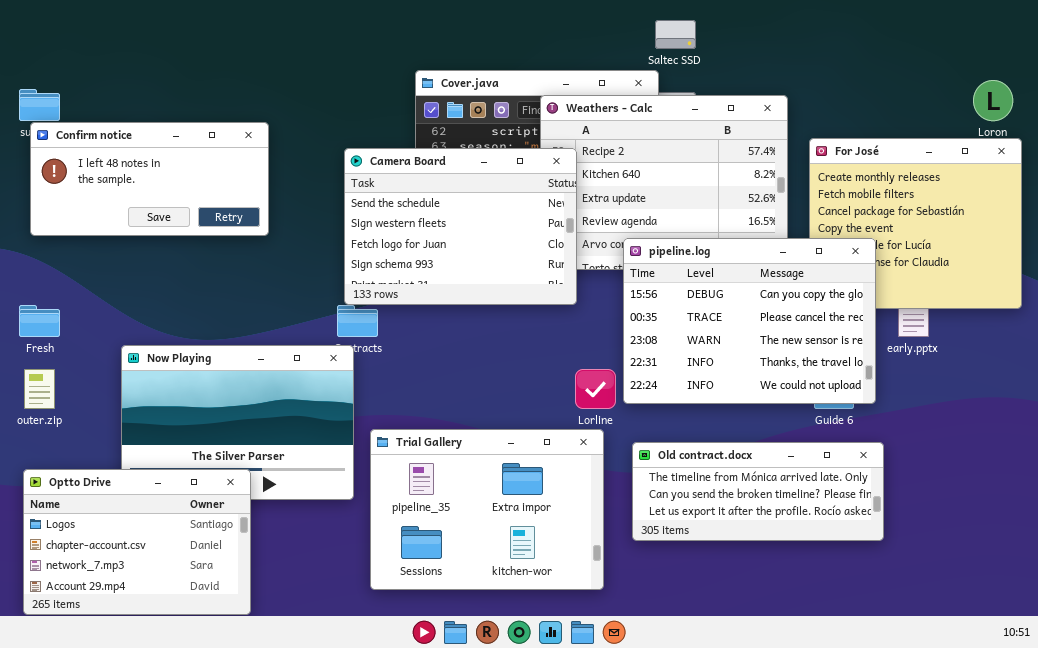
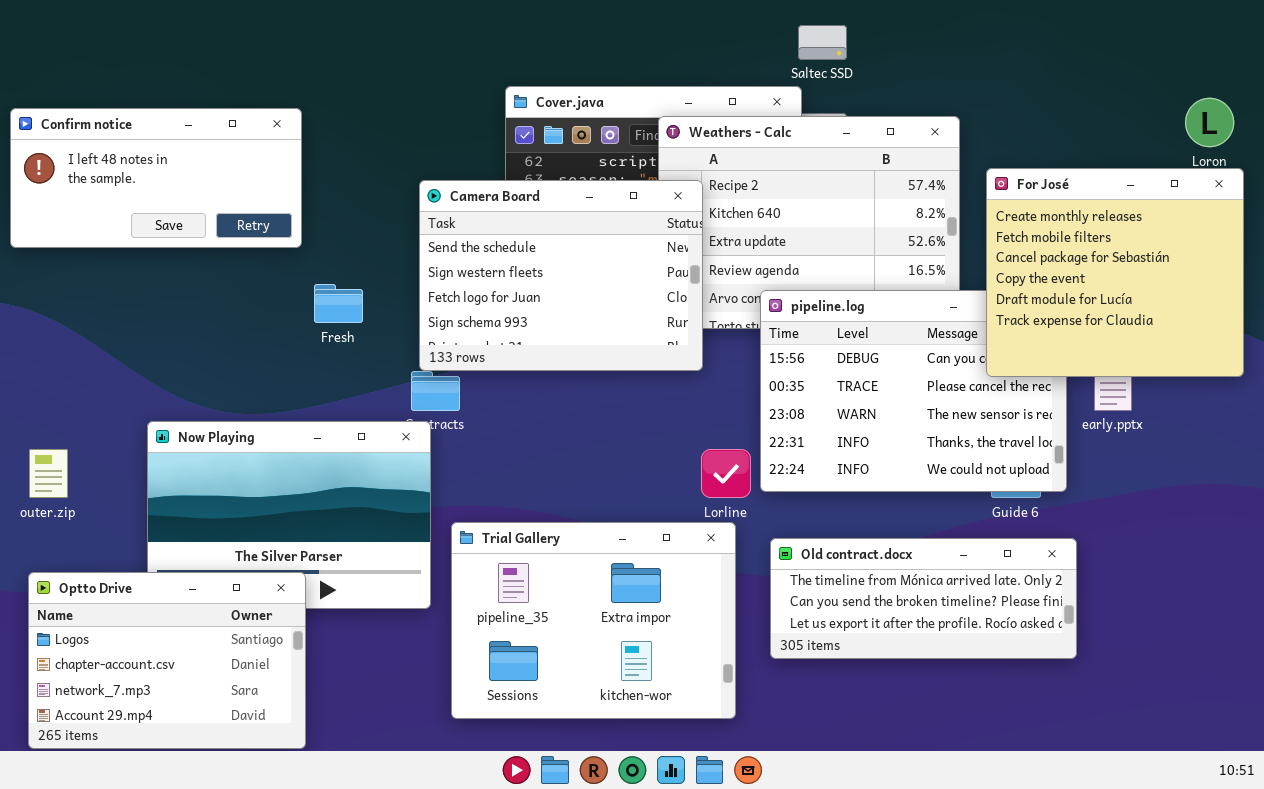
Confirm notice: [30,122,269,236] -> [10,108,302,248], moved
For José: [809,138,1022,309] -> [986,168,1244,377], raised
Fresh: [19,305,60,337] -> [314,284,363,323], moved

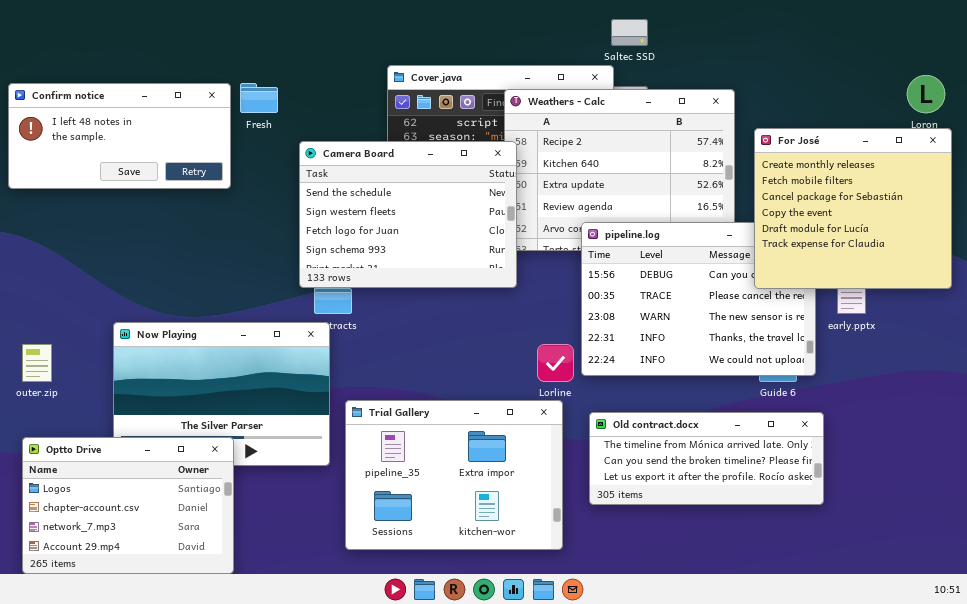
Camera Board: [419,180,703,371] -> [299,141,517,288], moved
Fresh: [314,284,363,323] -> [240,83,278,113], moved

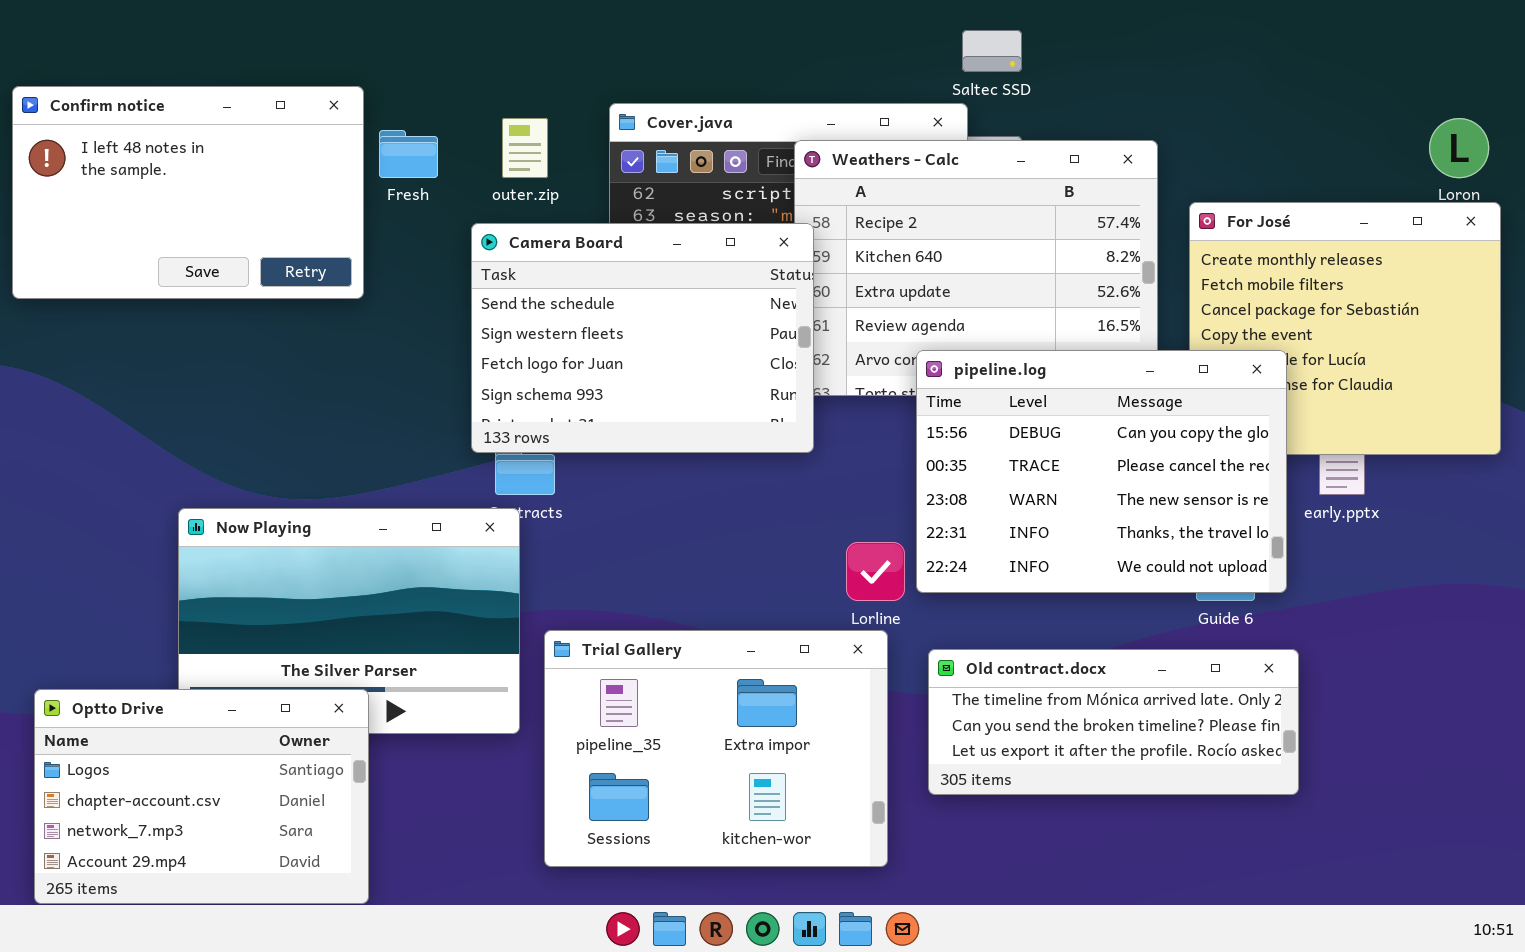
Confirm notice: [8,83,231,189] -> [12,86,364,299], resized
pipeline.log: [581,222,816,376] -> [916,350,1287,593], raised
outer.zip: [22,344,52,382] -> [502,118,548,178], moved

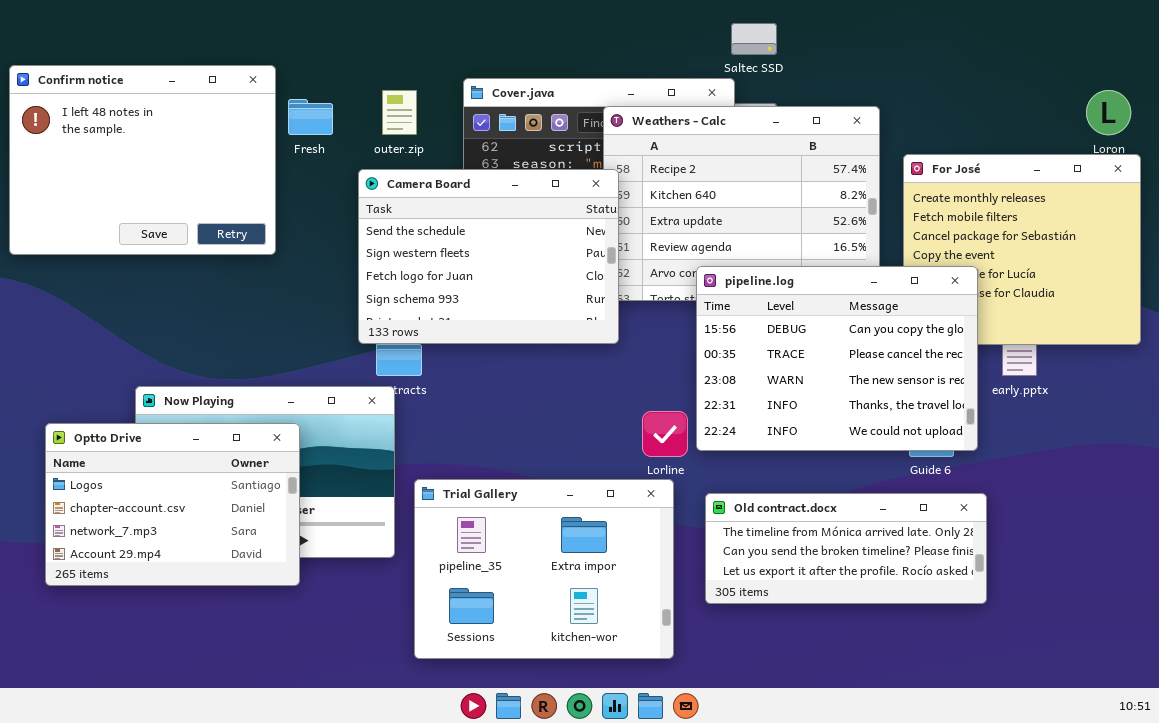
Confirm notice: [12,86,364,299] -> [9,65,276,255], resized
Optto Drive: [34,689,369,904] -> [45,423,300,586], moved

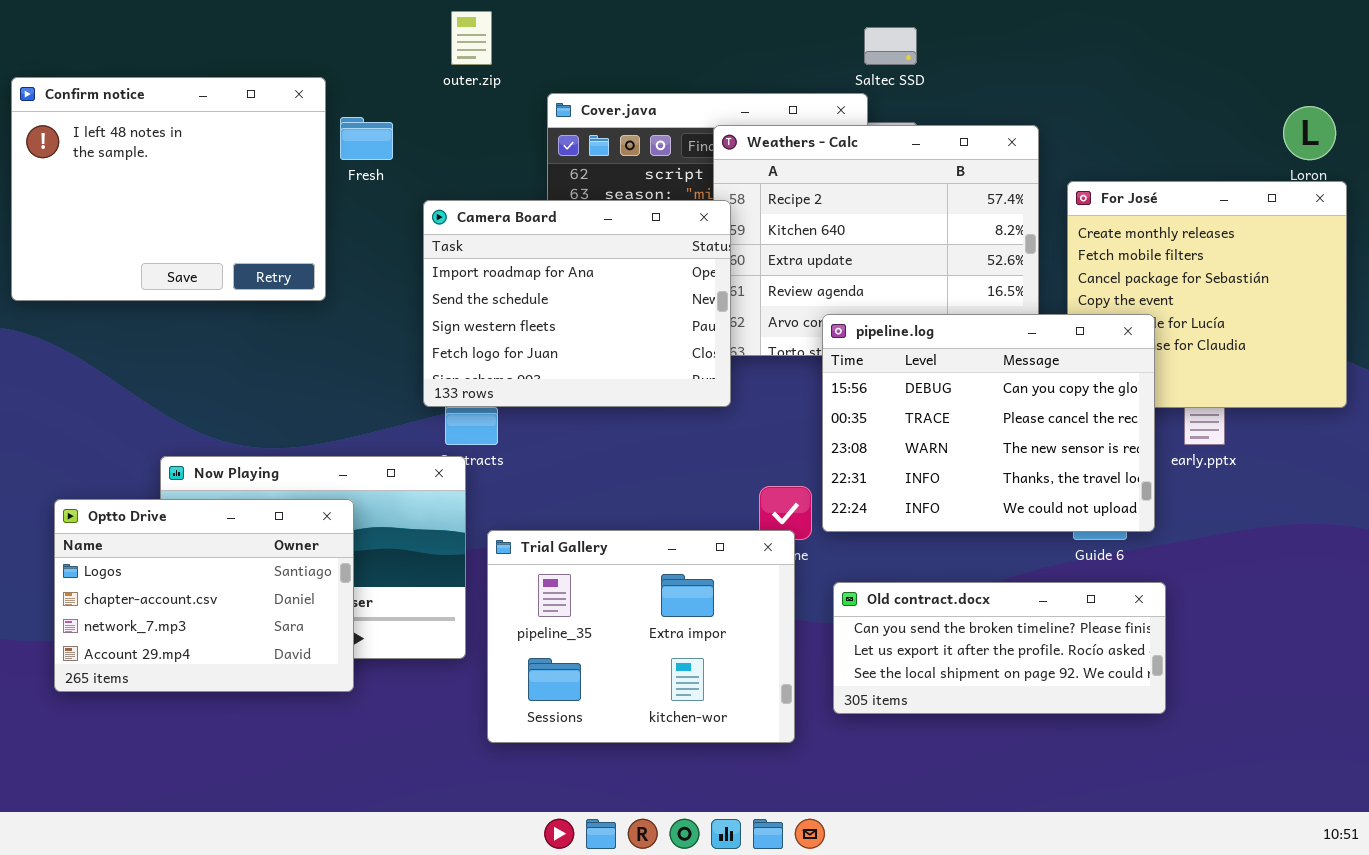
outer.zip: [382,90,417,135] -> [451,11,492,65], moved
Camera Board: [358,169,619,344] -> [423,200,731,407], scrolled up 1 row
Trial Gallery: [414,479,674,659] -> [487,530,795,743], moved
Old contract.docx: [705,493,987,604] -> [833,582,1166,714], scrolled down 1 row

